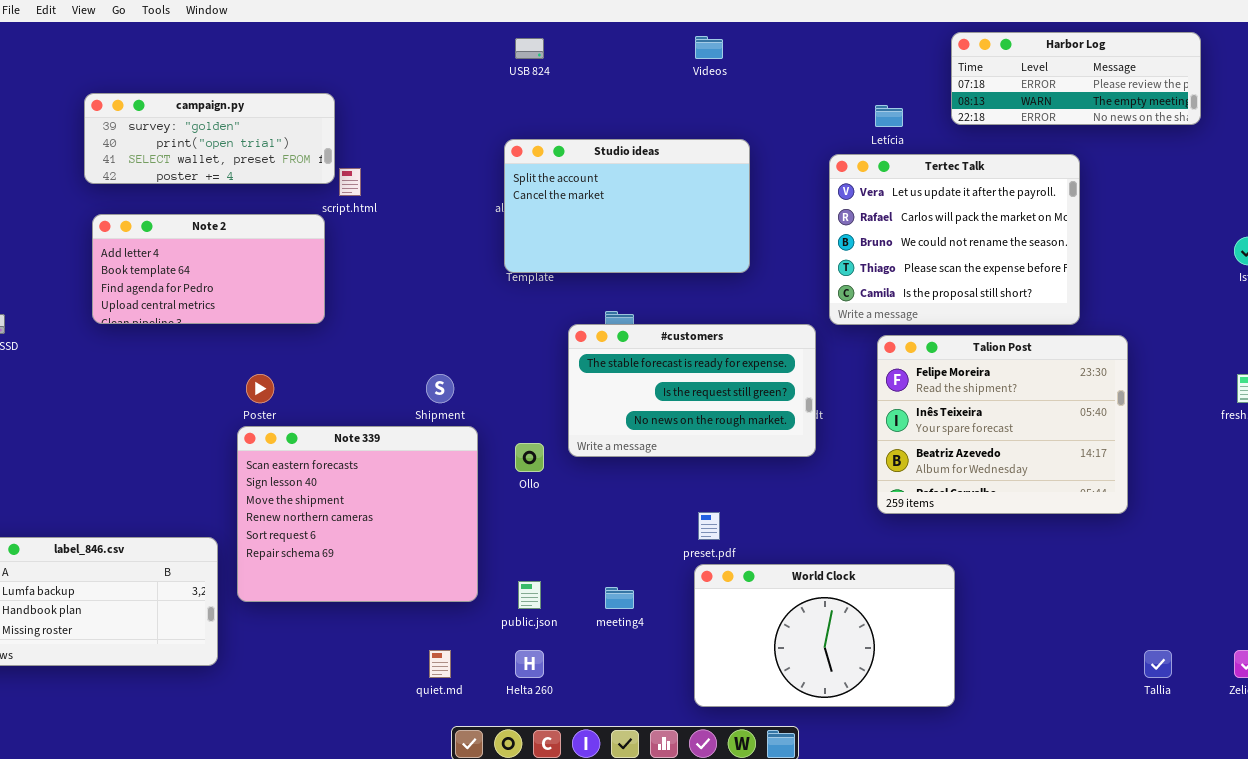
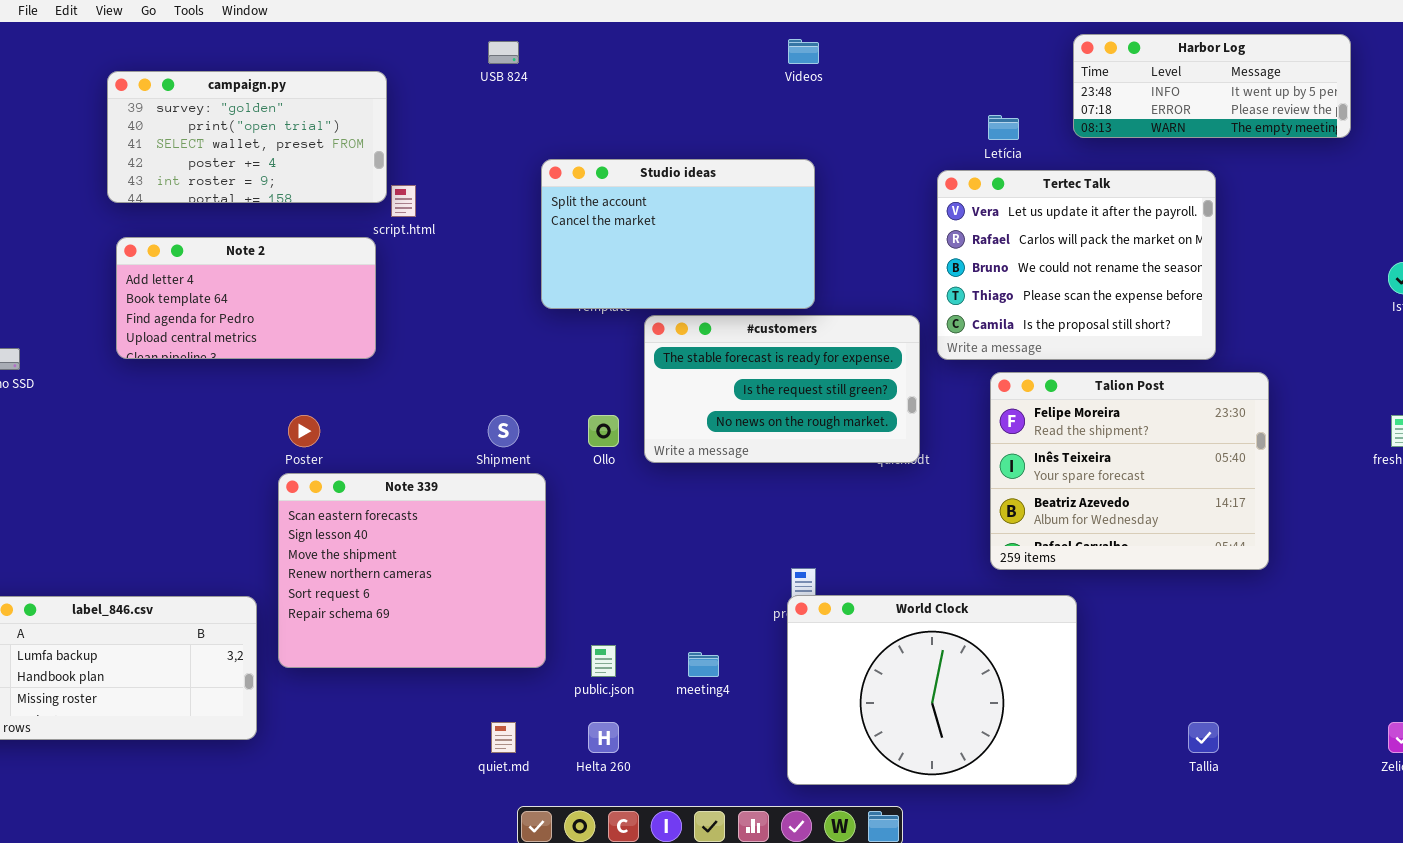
Harbor Log: [951,32,1201,125] -> [1073,34,1351,138], scrolled up 1 row
USB 824: [515,38,544,59] -> [488,41,519,64], moved
campaign.py: [84,93,335,184] -> [107,71,387,203], resized
Studio ideas: [504,139,750,273] -> [541,159,815,309], moved
#customers: [568,324,816,457] -> [644,315,920,463], moved
Ollo: [515,443,544,472] -> [588,415,619,447], moved
World Clock: [694,564,955,707] -> [787,595,1077,785], resized
Tallia: [1144,650,1172,678] -> [1188,722,1219,753], moved

